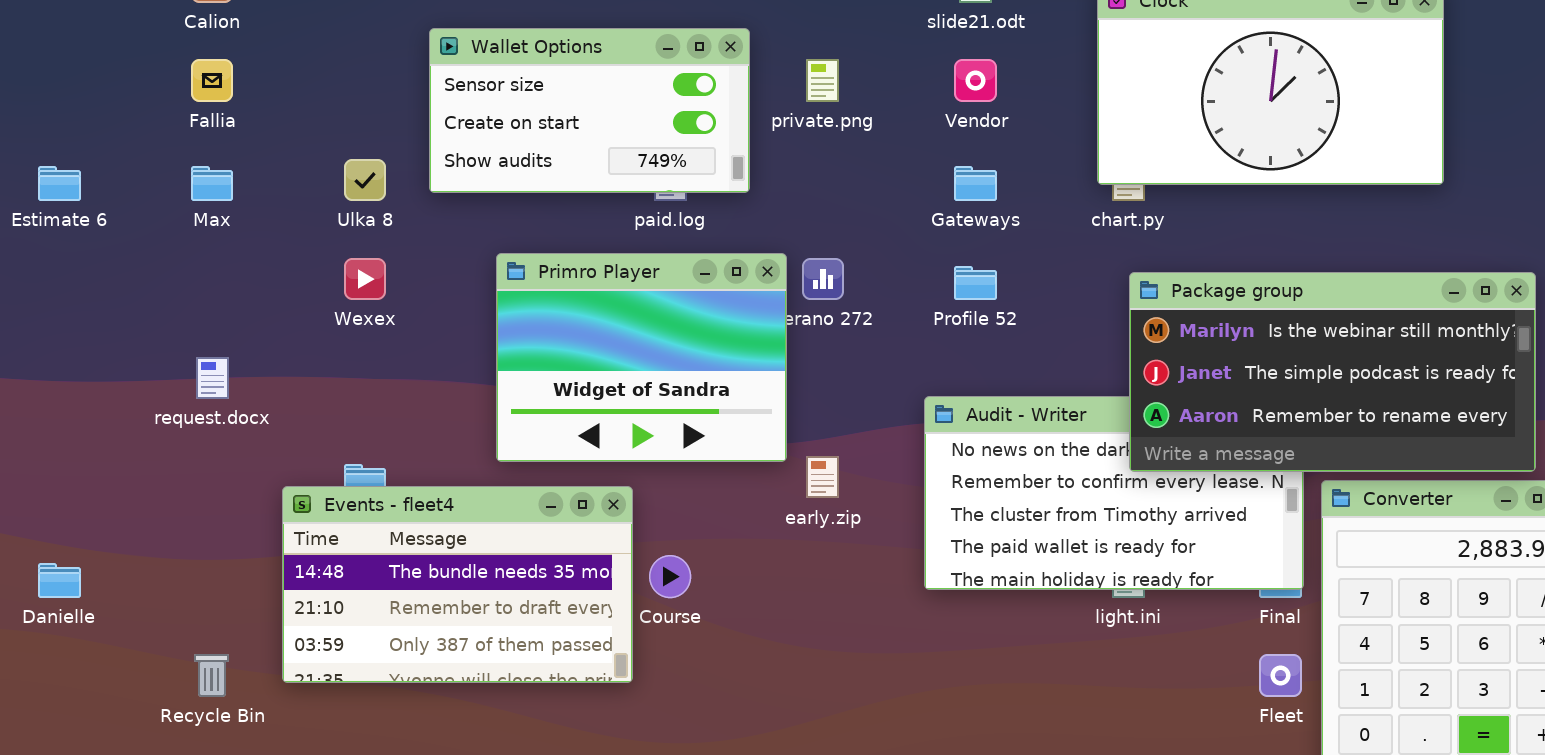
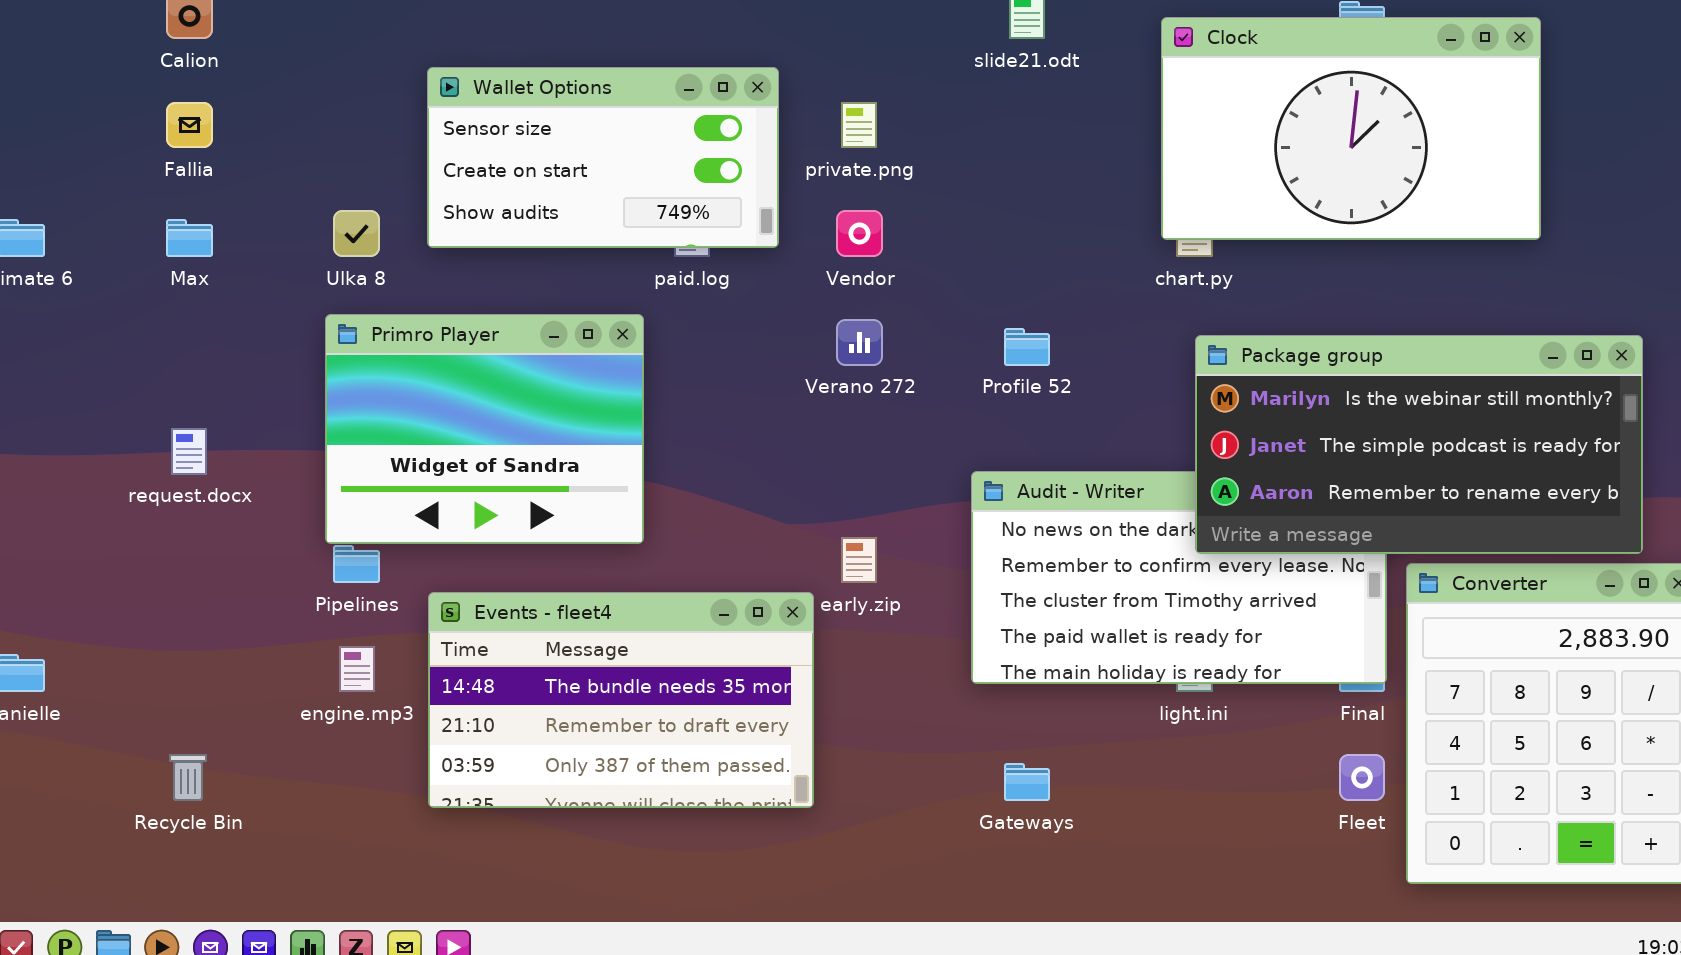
Vendor: [954,59,997,102] -> [836,210,883,257], moved
Gateways: [954,166,997,201] -> [1004,763,1050,801], moved
Primro Player: [496,253,787,462] -> [325,314,644,544], moved
Events - fleet4: [282,486,633,683] -> [428,592,814,808], moved

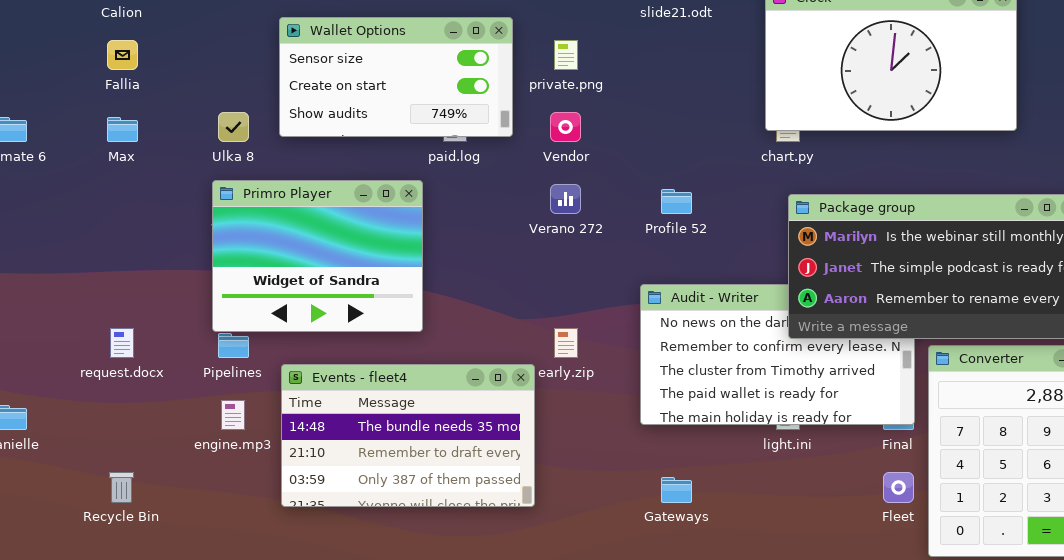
request.docx: [171,428,207,475] -> [110,328,134,358], moved

